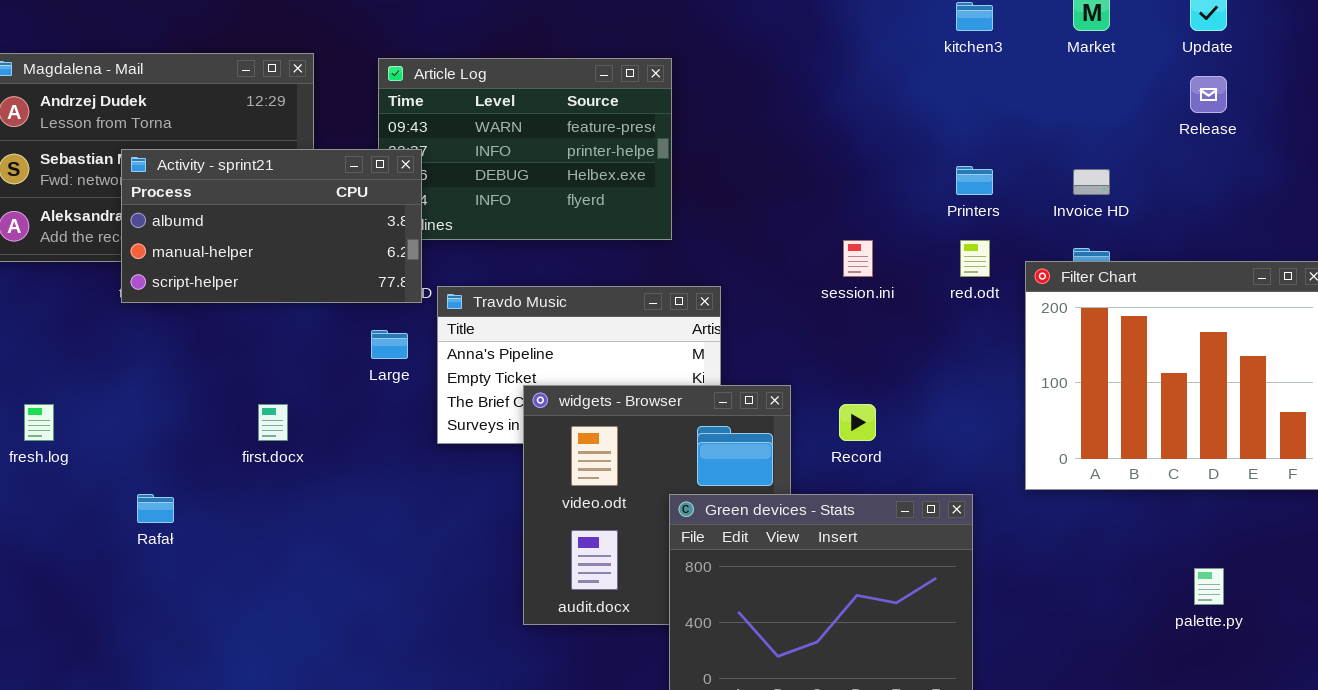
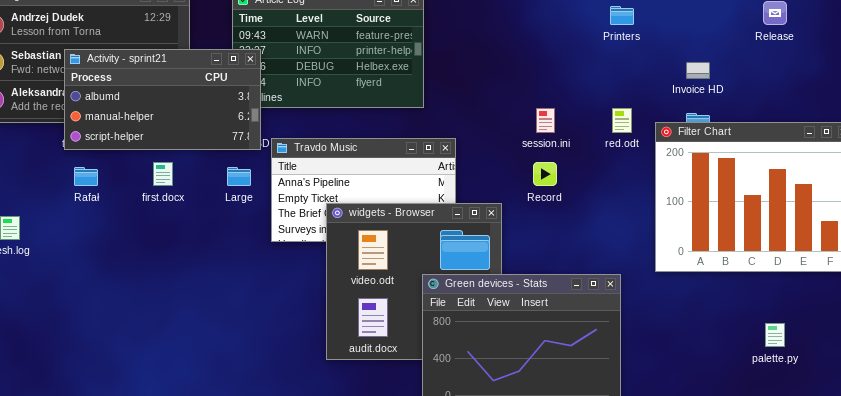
Printers: [956,166,993,195] -> [610,6,634,25], moved
first.docx: [258,404,288,441] -> [153,162,173,186], moved
Record: [839,404,876,441] -> [533,162,557,186], moved
Rafał: [137,494,174,523] -> [74,167,98,186], moved

